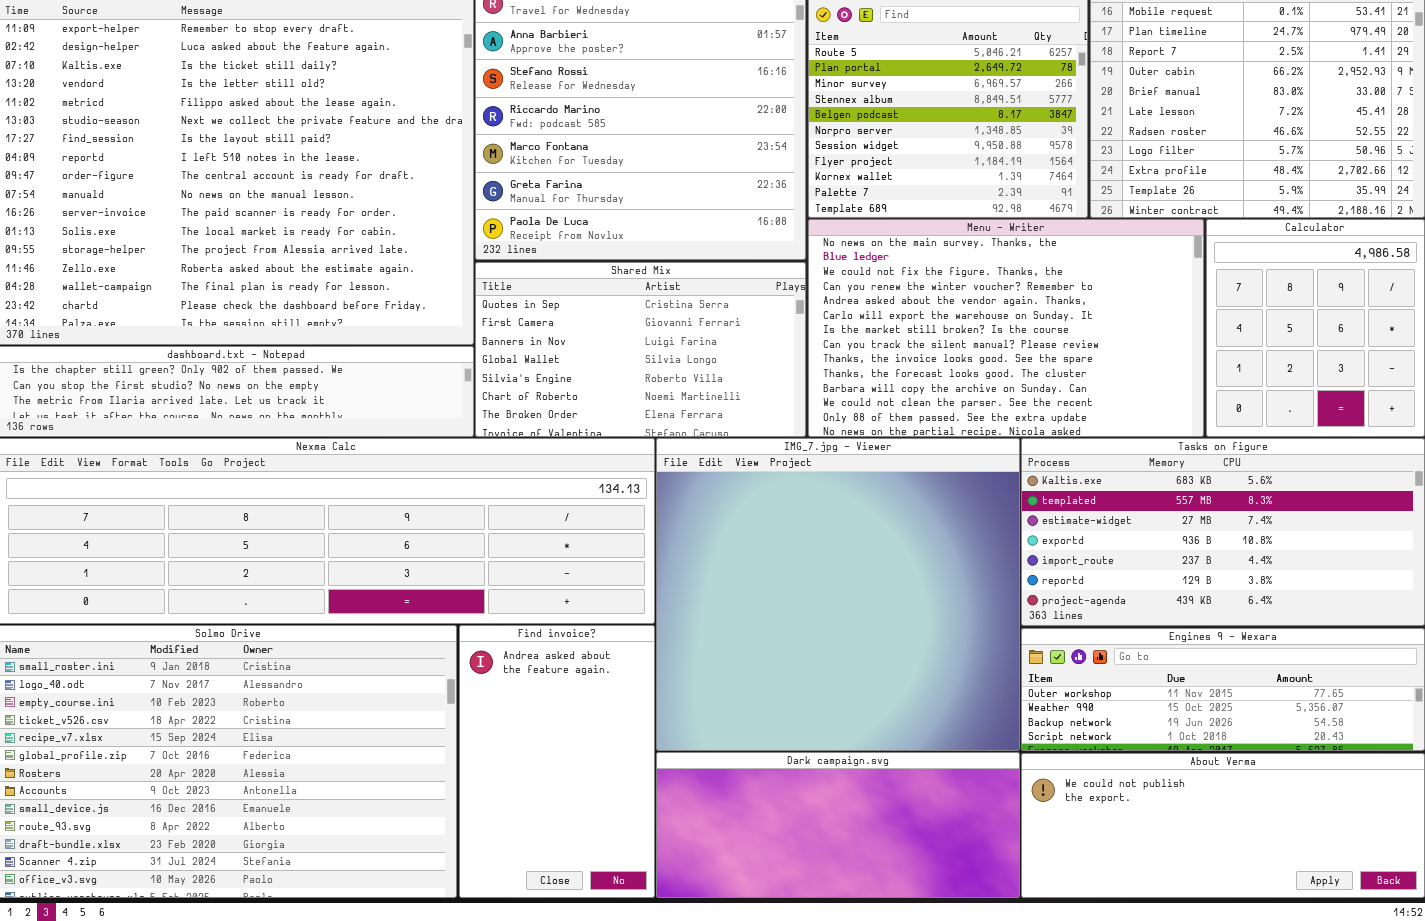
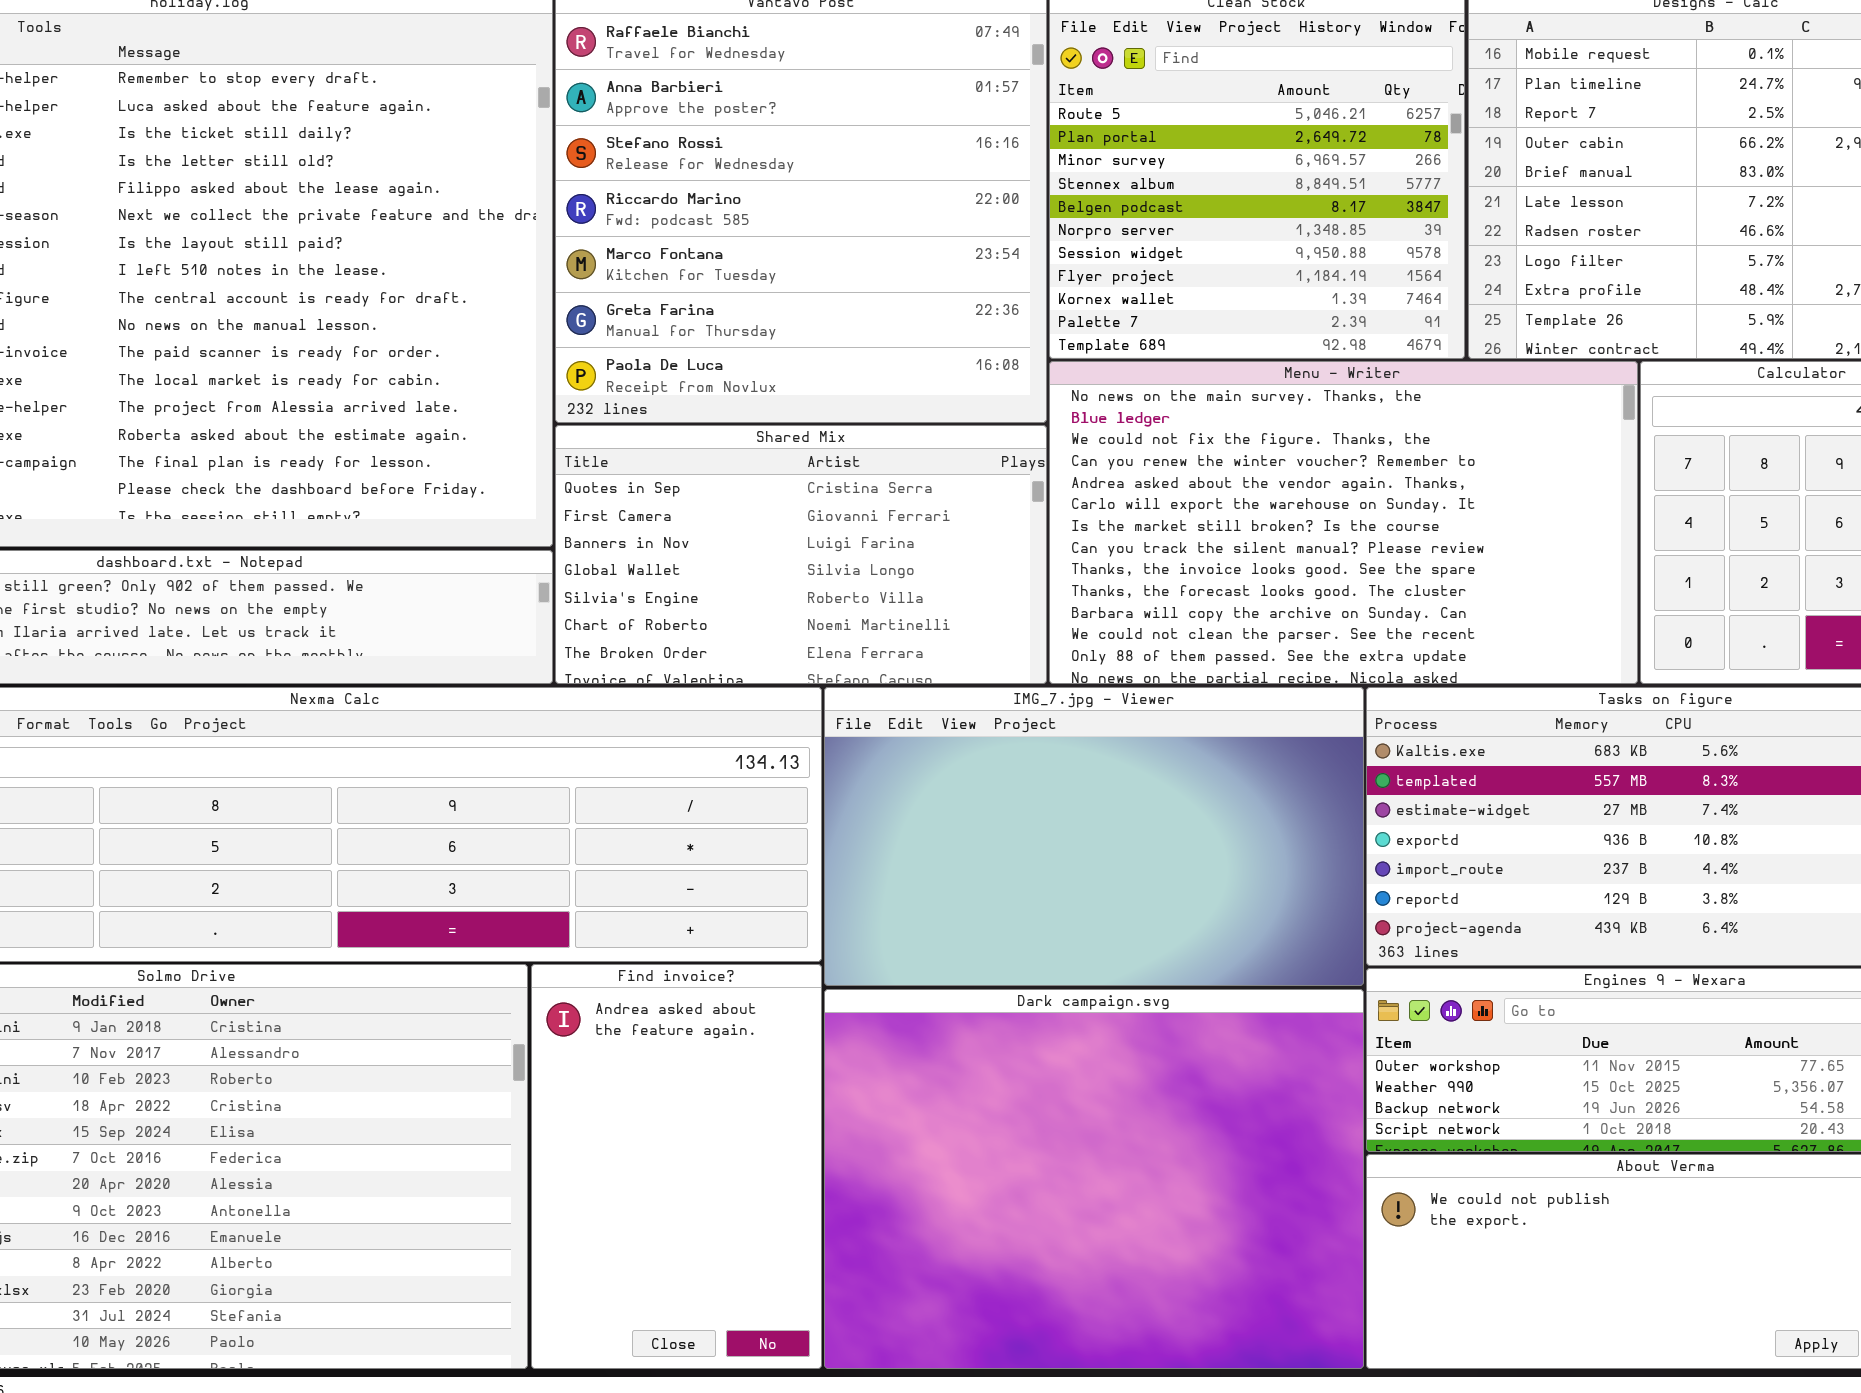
IMG_7.jpg - Viewer: [656,438,1020,751] -> [824,687,1364,986], resized
Dark campaign.svg: [656,752,1020,898] -> [824,989,1364,1369], resized

